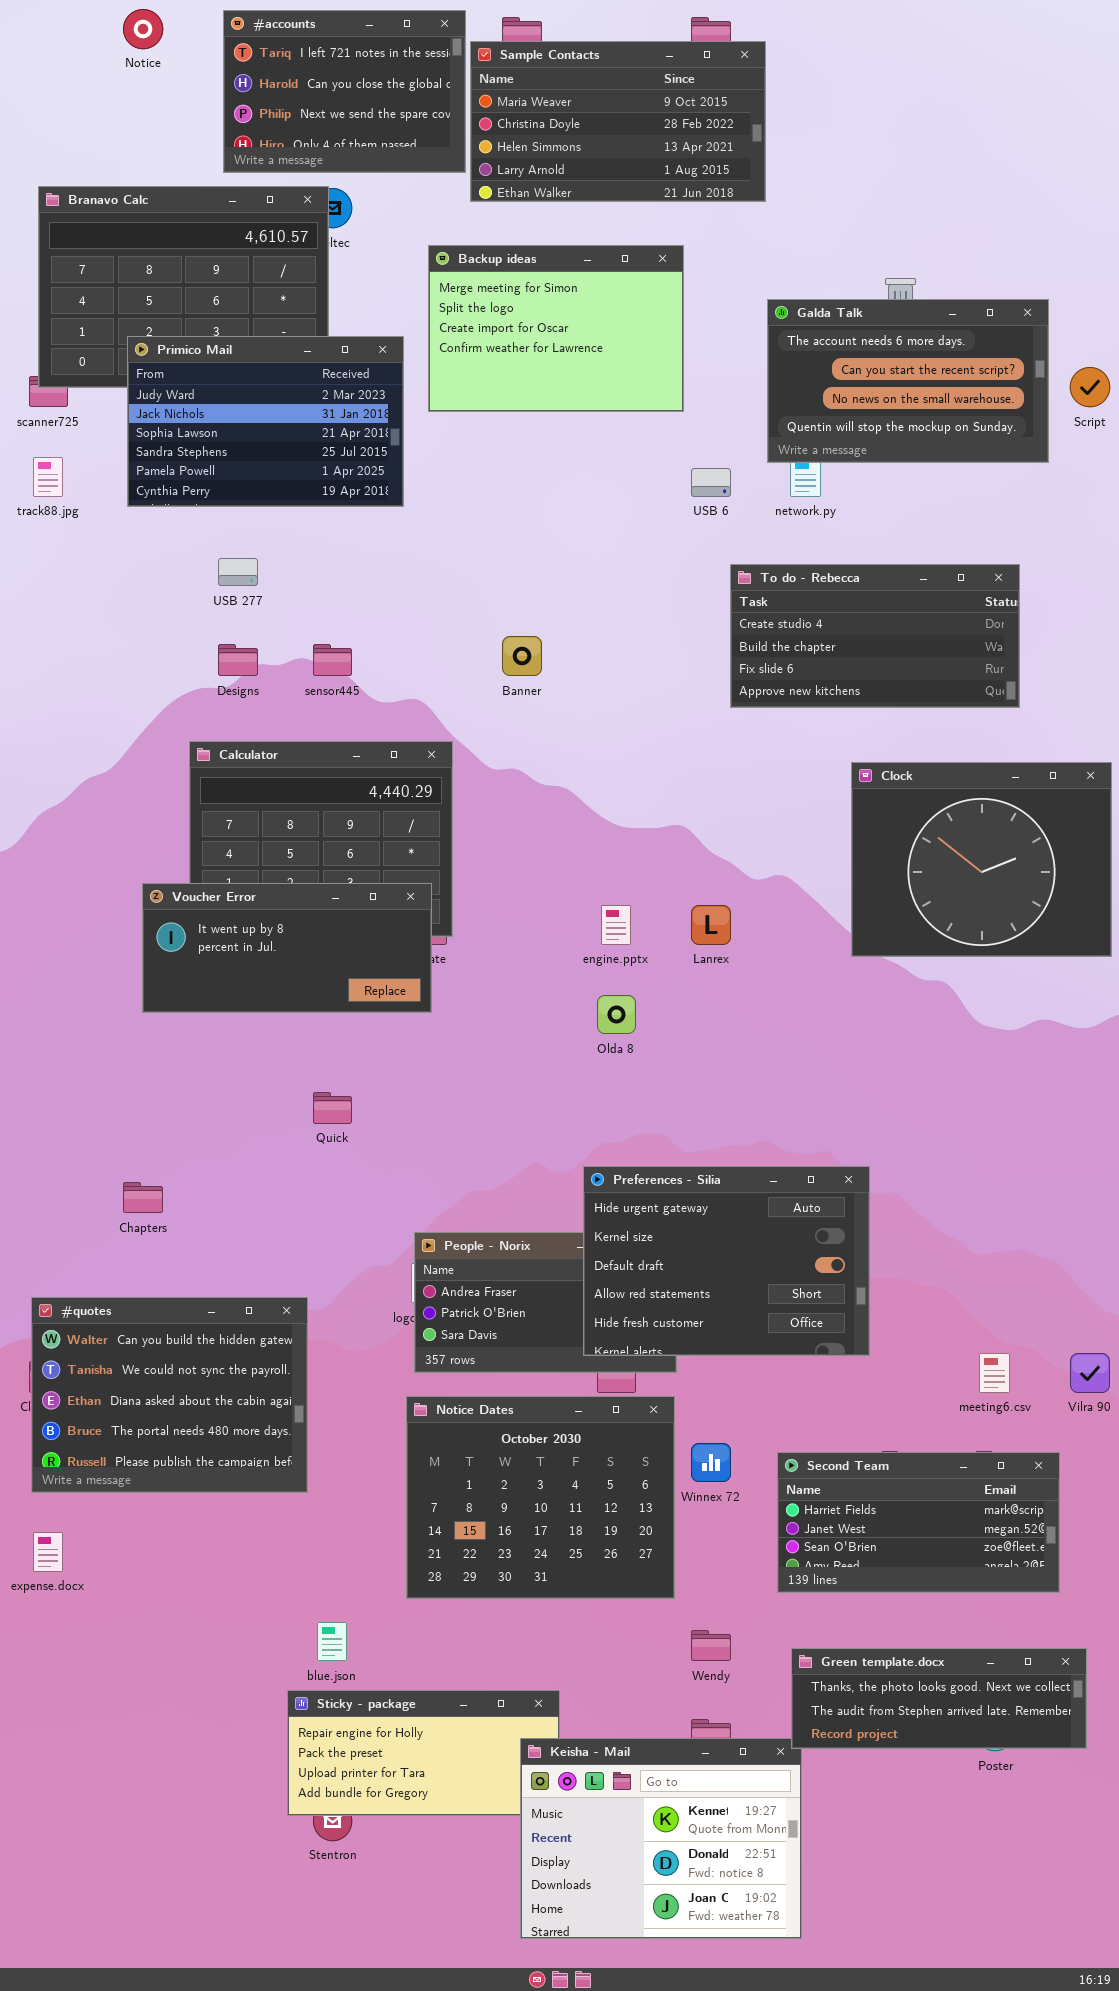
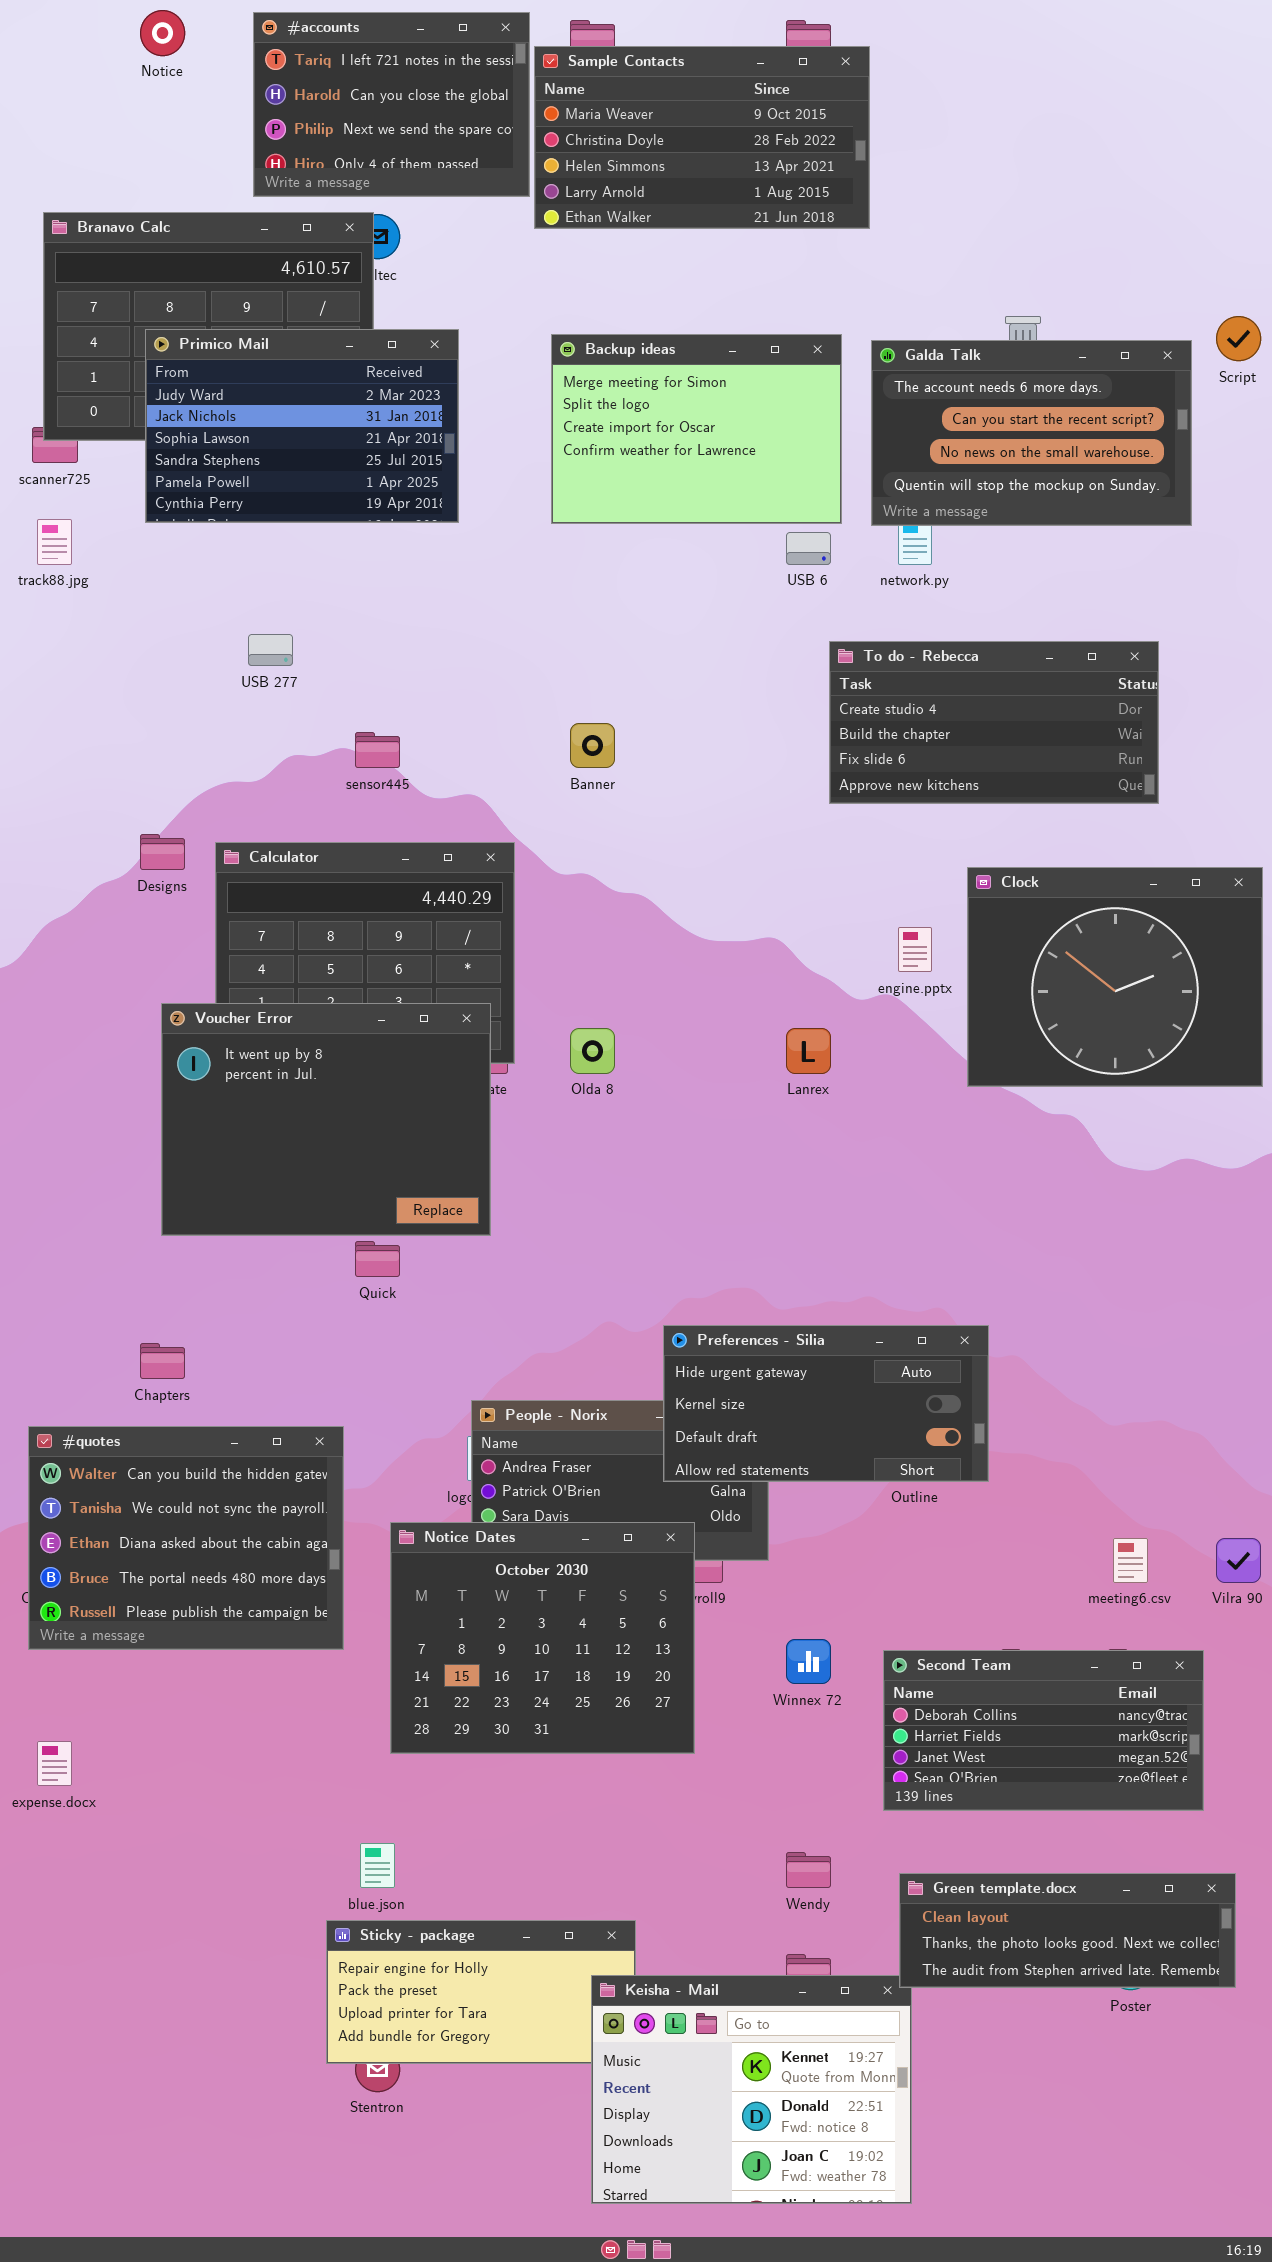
Backup ideas: [428,245,684,412] -> [551,334,842,524], moved
Primico Mail: [127,336,404,507] -> [145,329,459,523], moved
Script: [1070,367,1110,407] -> [1216,316,1261,361], moved
Designs: [218,644,258,676] -> [140,834,185,870], moved
Voucher Error: [142,883,432,1013] -> [161,1003,491,1236], resized
engine.pptx: [601,905,631,945] -> [898,927,932,972], moved
Olda 8: [597,995,636,1034] -> [570,1028,615,1074], moved
Preferences - Silia: [583,1166,870,1356] -> [663,1325,989,1482], resized
#quotes: [31,1297,308,1493] -> [28,1426,344,1650], moved
Notice Dates: [406,1396,675,1599] -> [390,1522,695,1754], moved
Second Team: [777,1452,1060,1593] -> [883,1650,1204,1811], scrolled up 1 row
Green template.docx: [791,1648,1087,1749] -> [899,1873,1236,1988], scrolled up 1 row

